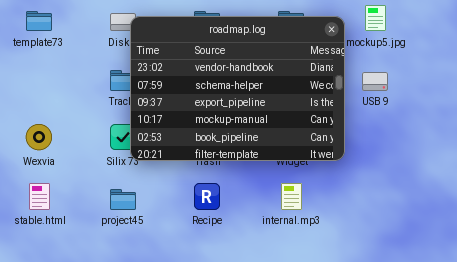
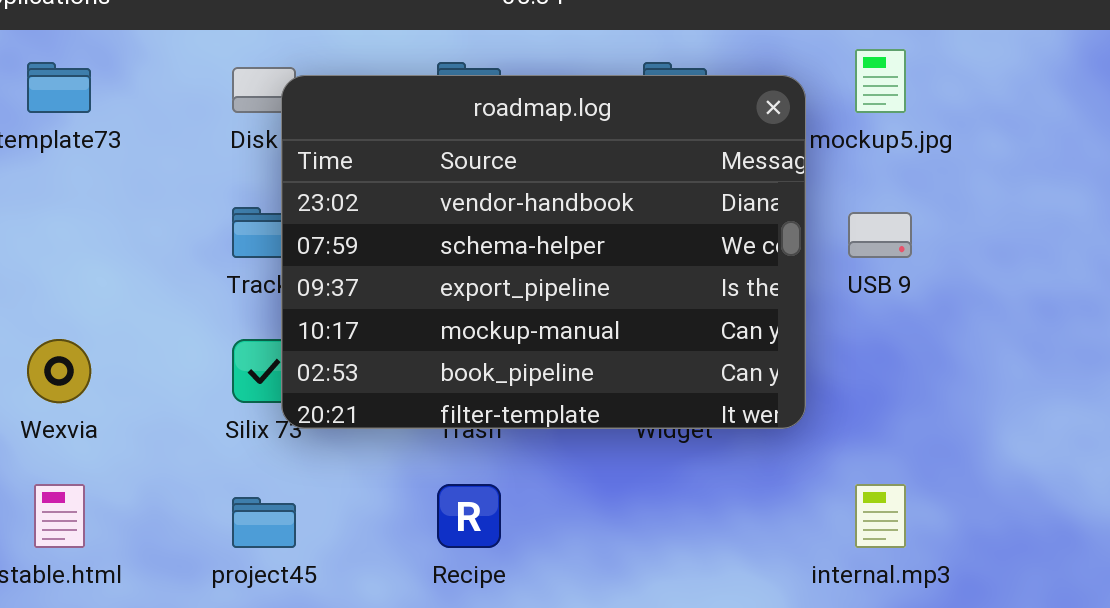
internal.mp3: [281,183,302,210] -> [855,484,906,548], moved

